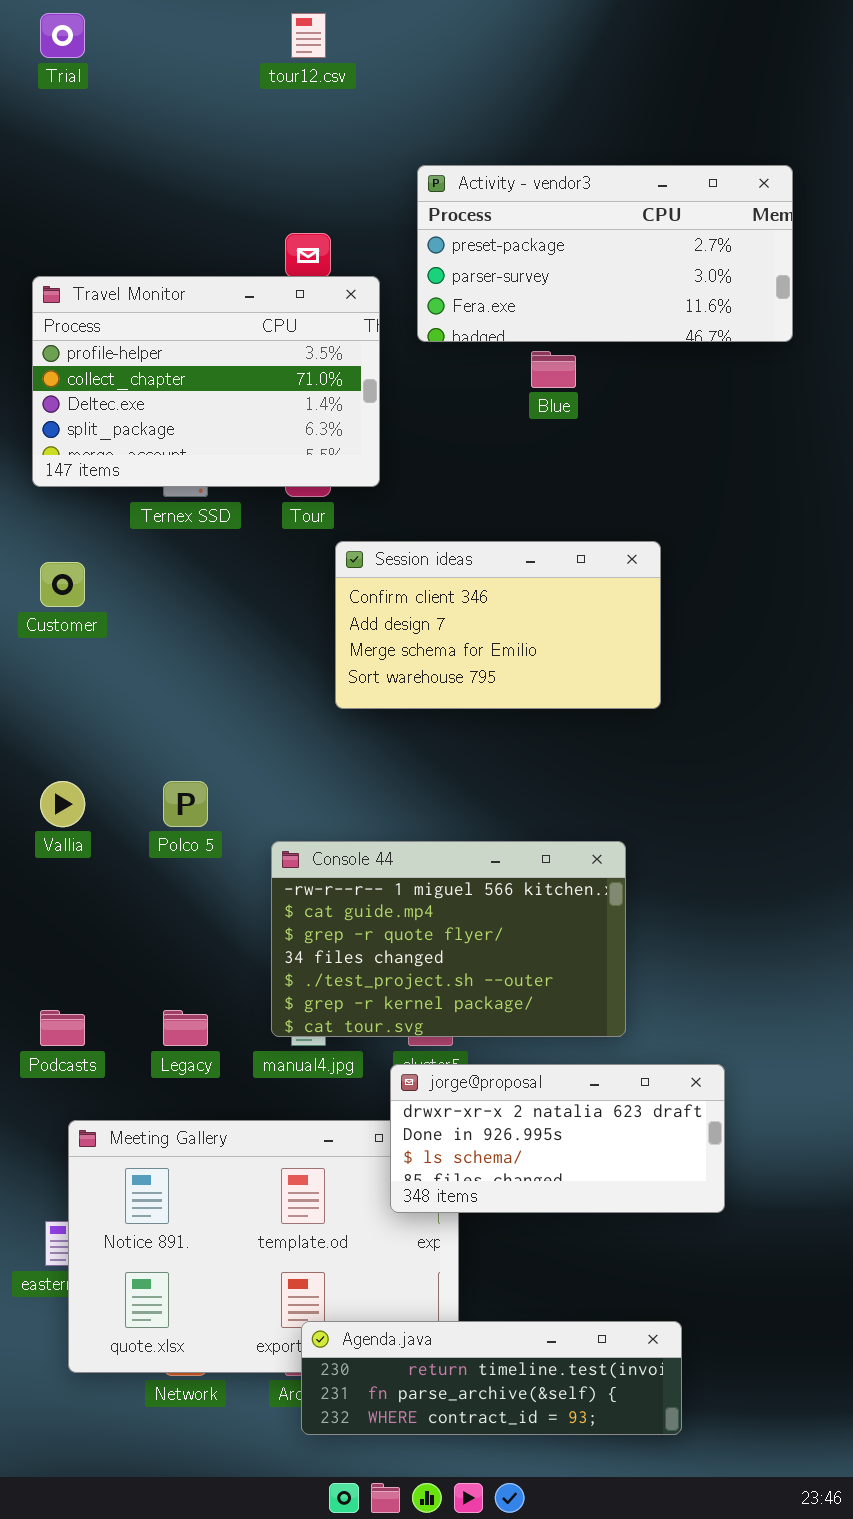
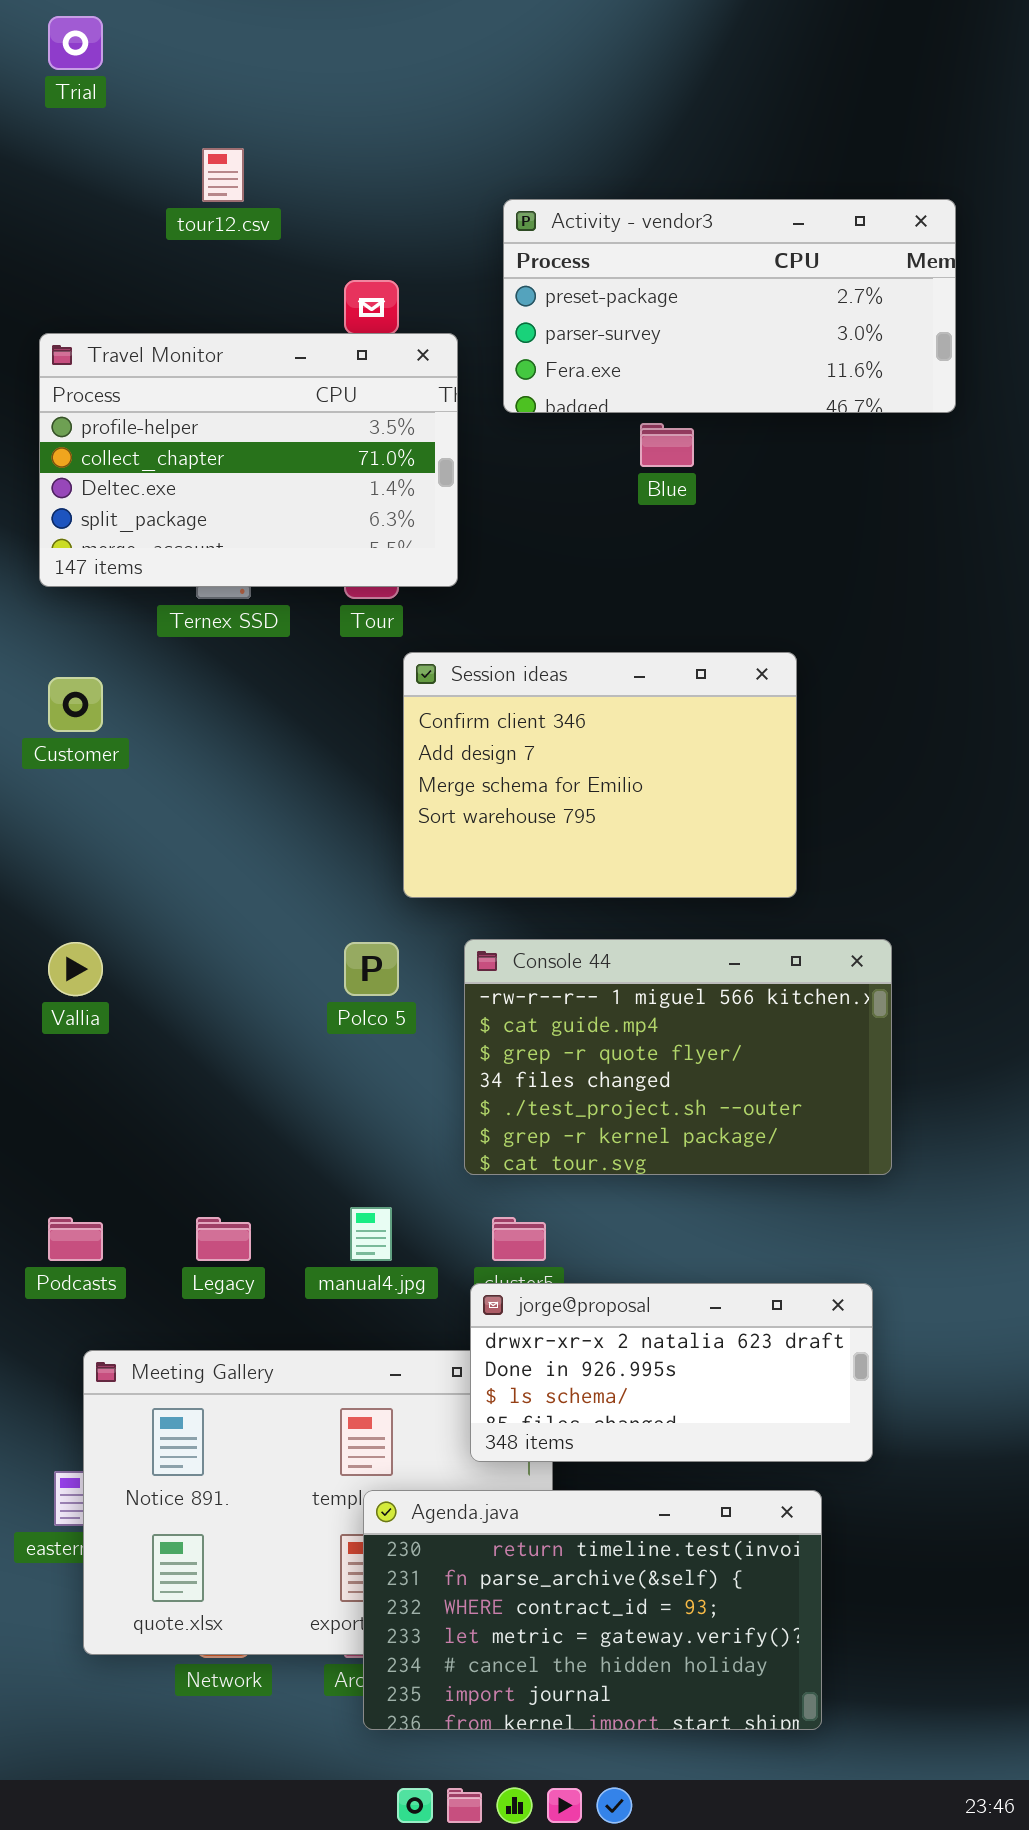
tour12.csv: [291,13,326,58] -> [202,148,244,202], moved
Session ideas: [335,541,661,709] -> [403,652,797,898], resized
Polco 5: [163,781,208,827] -> [344,942,399,996], moved
Console 44: [271,841,626,1037] -> [464,939,892,1175], moved
Agenda.java: [301,1321,682,1435] -> [363,1490,822,1730], resized

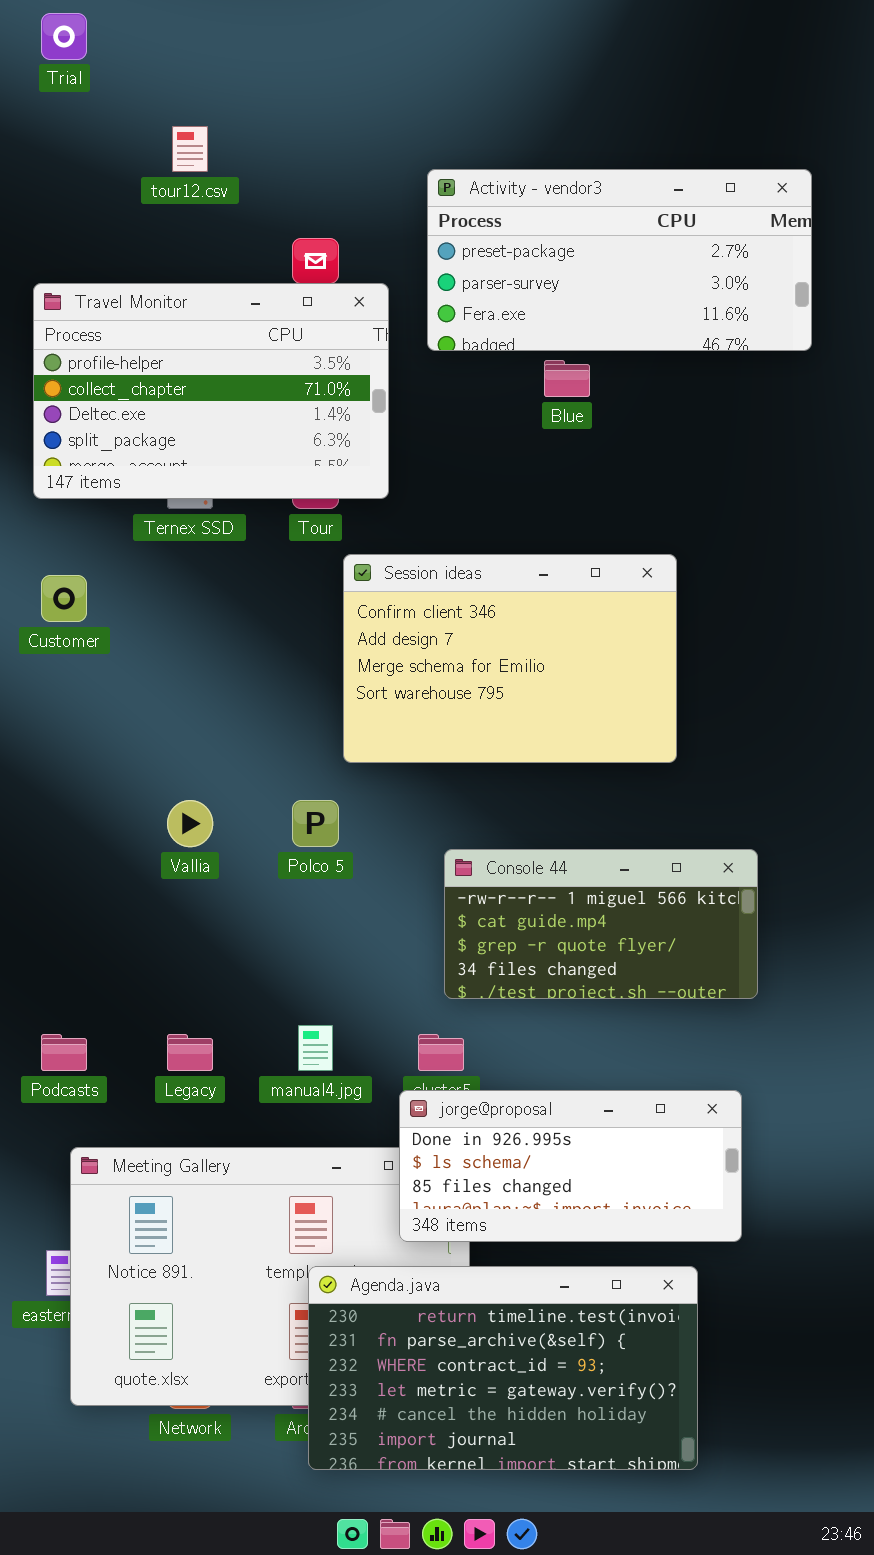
Console 44: [464,939,892,1175] -> [444,849,758,999], resized
Vallia: [48,942,103,996] -> [167,800,213,847], moved
jorge@proposal: [470,1283,873,1462] -> [399,1090,742,1242], scrolled down 1 row

